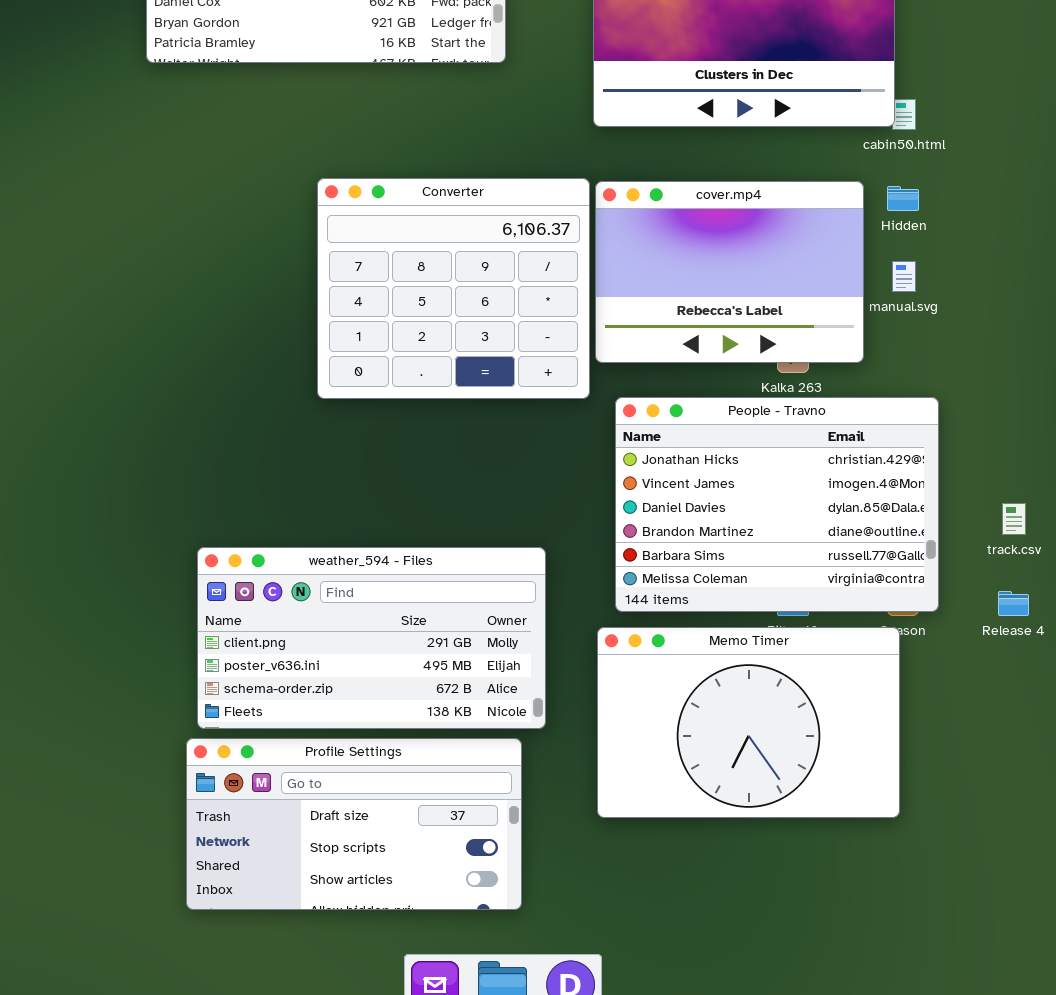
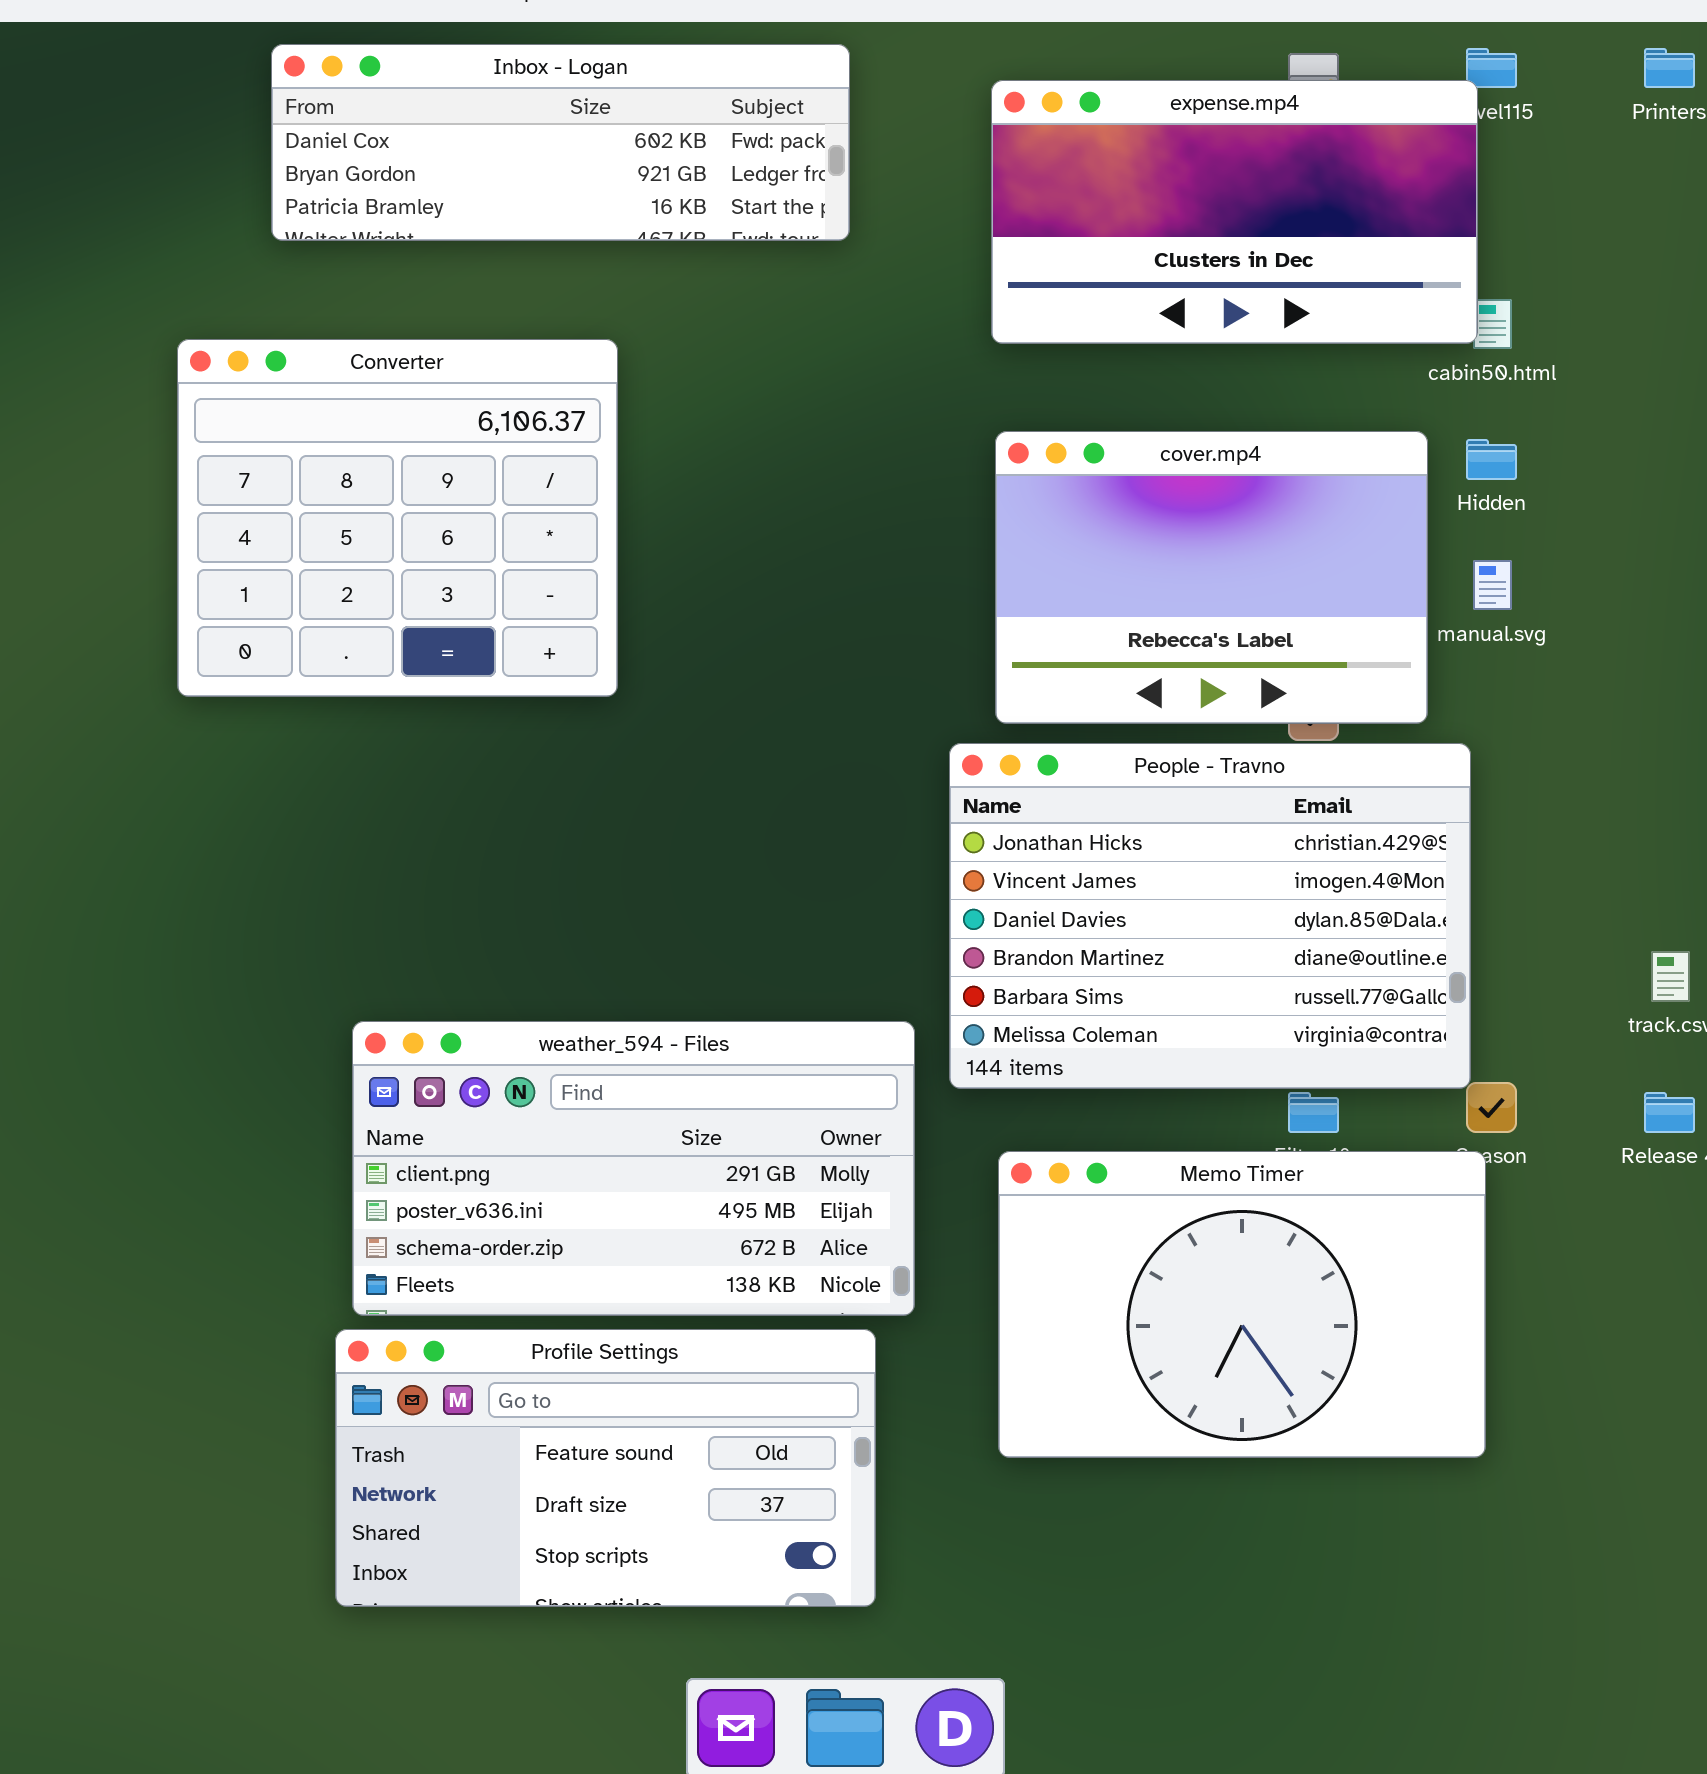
Converter: [317,178,590,399] -> [177,339,618,697], moved
People - Travno: [615,397,939,612] -> [949,743,1471,1089], moved
Profile Settings: [186,738,522,910] -> [335,1329,876,1607], scrolled up 1 row

